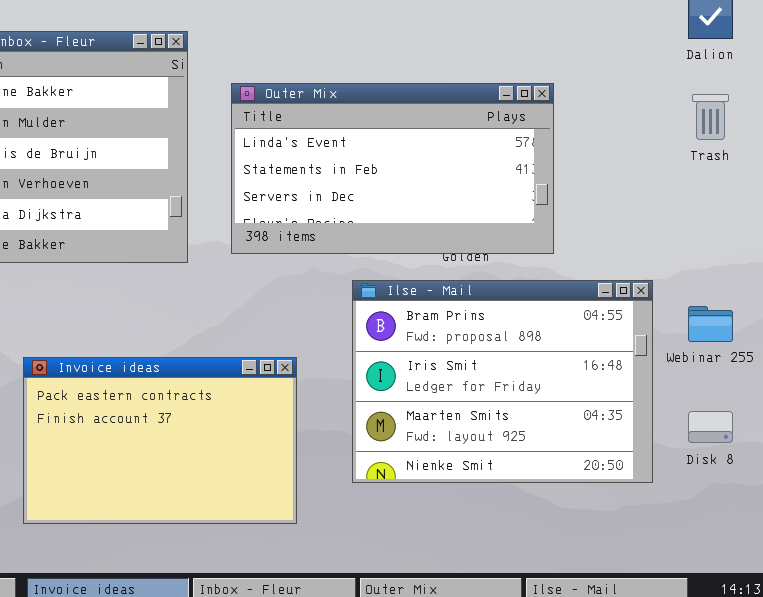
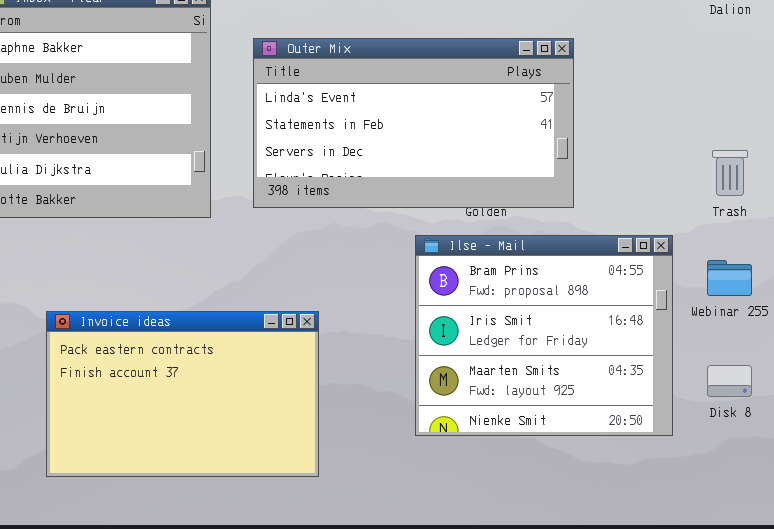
Trash: [692,94,729,140] -> [712,150,748,196], moved
Ilse - Mail: [352,280,653,483] -> [415,235,673,436], resized

